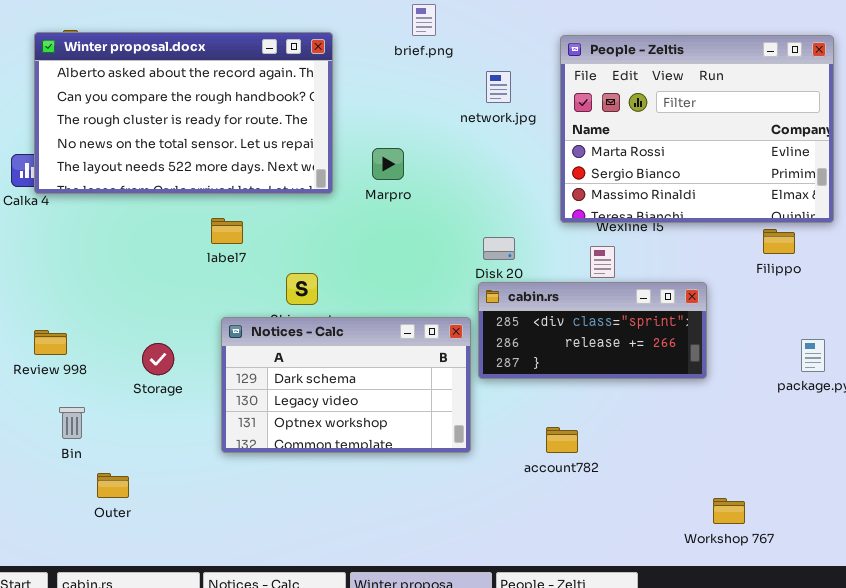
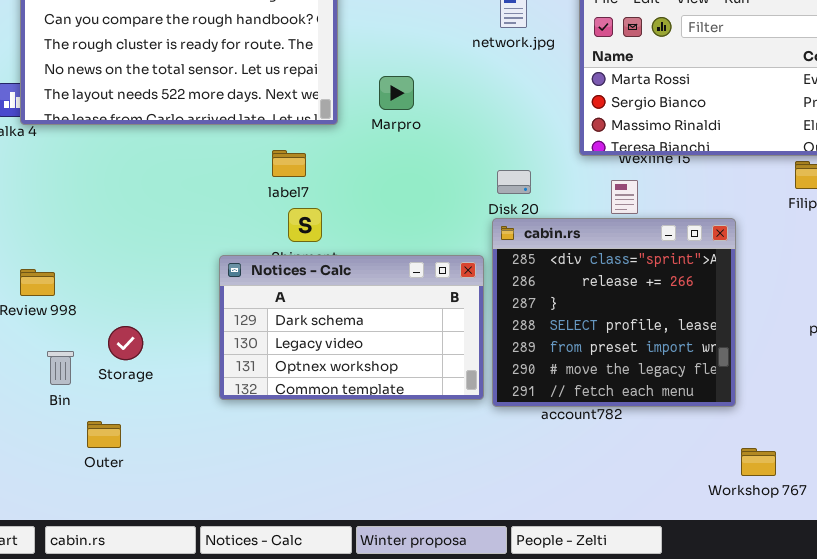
label7: [211,218,243,244] -> [272,150,306,177], moved
cabin.rs: [478,282,707,379] -> [492,218,736,407], resized
Storage: [142,343,174,375] -> [108,326,143,360], moved

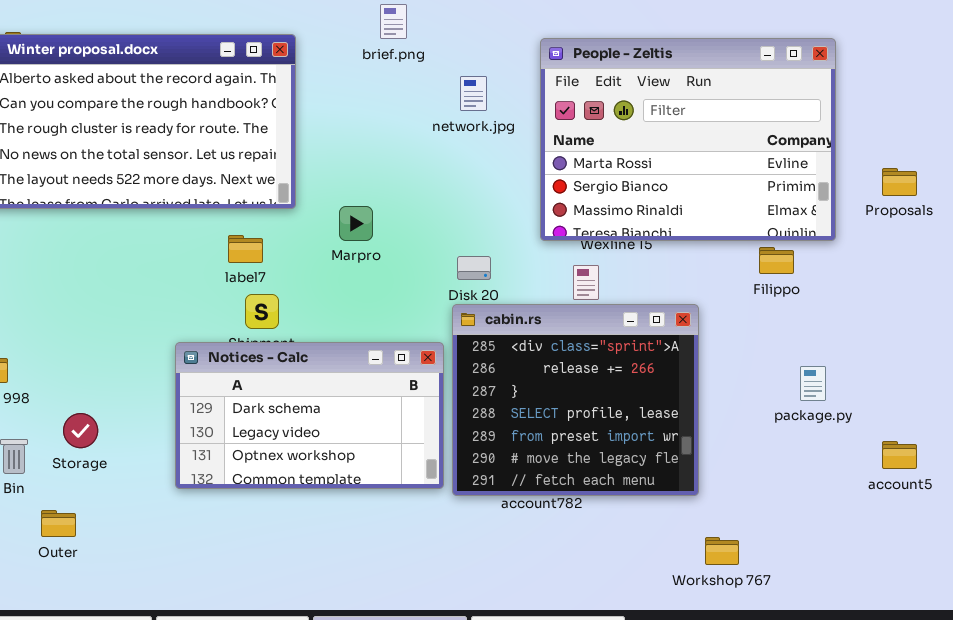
Marpro: [379,76,414,110] -> [339,206,373,241], moved

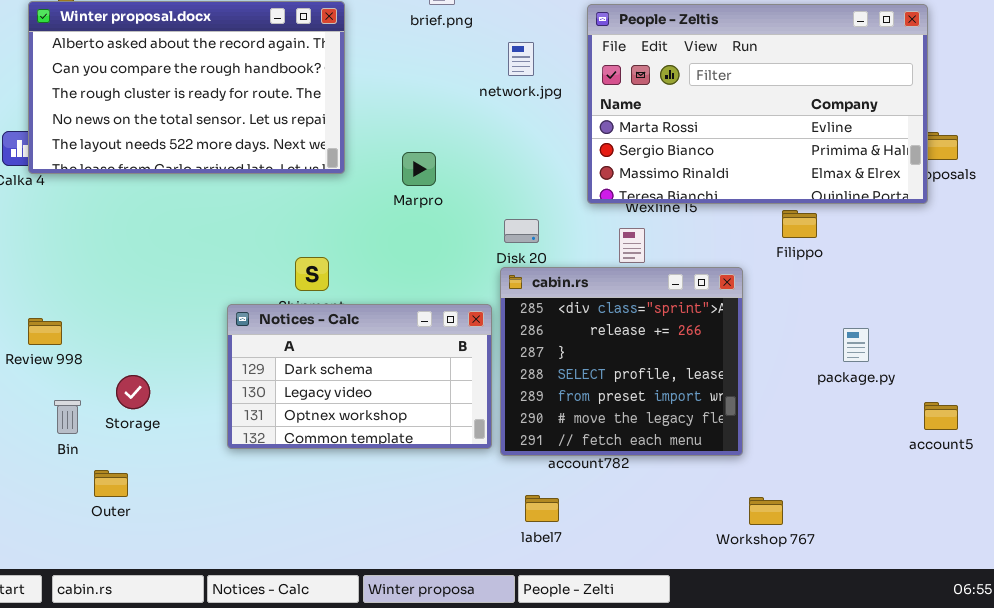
People - Zeltis: [540,38,836,241] -> [587,4,928,204], resized
Marpro: [339,206,373,241] -> [402,152,436,186], moved
label7: [228,235,263,263] -> [525,495,559,522], moved
Filippo: [759,247,794,274] -> [782,210,817,238], moved

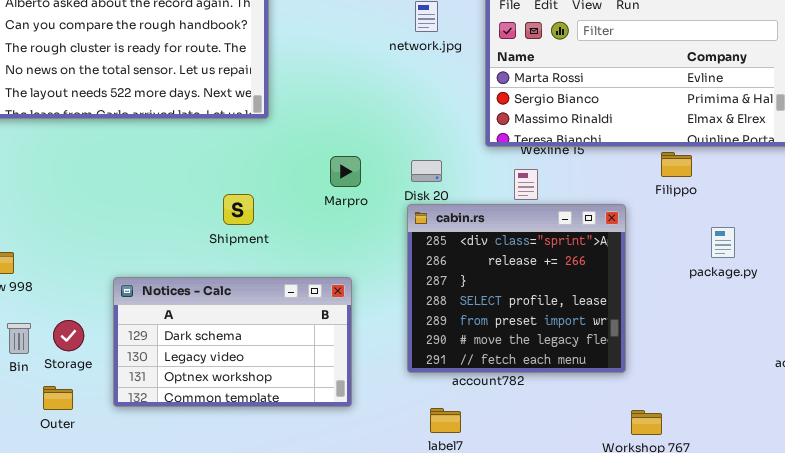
Marpro: [402,152,436,186] -> [330,156,361,187], moved
Notices - Calc: [227,304,492,449] -> [113,277,352,407], moved
package.py: [843,328,869,362] -> [711,227,735,258], moved
Storage: [116,375,150,409] -> [53,320,84,351], moved

